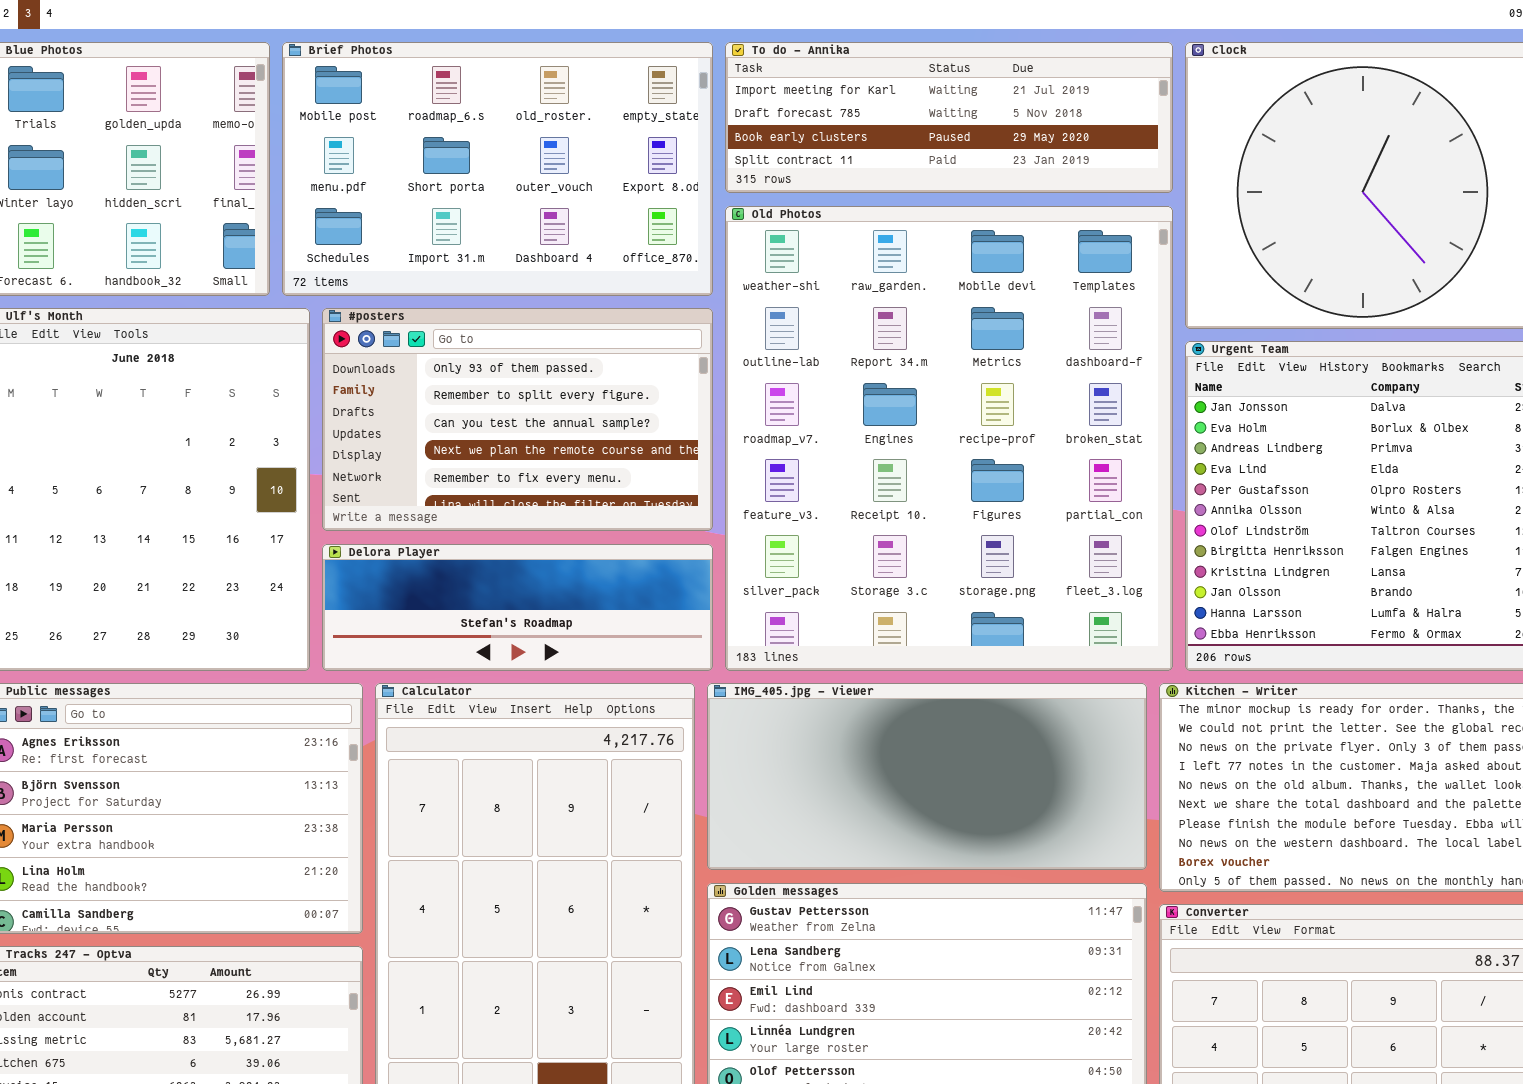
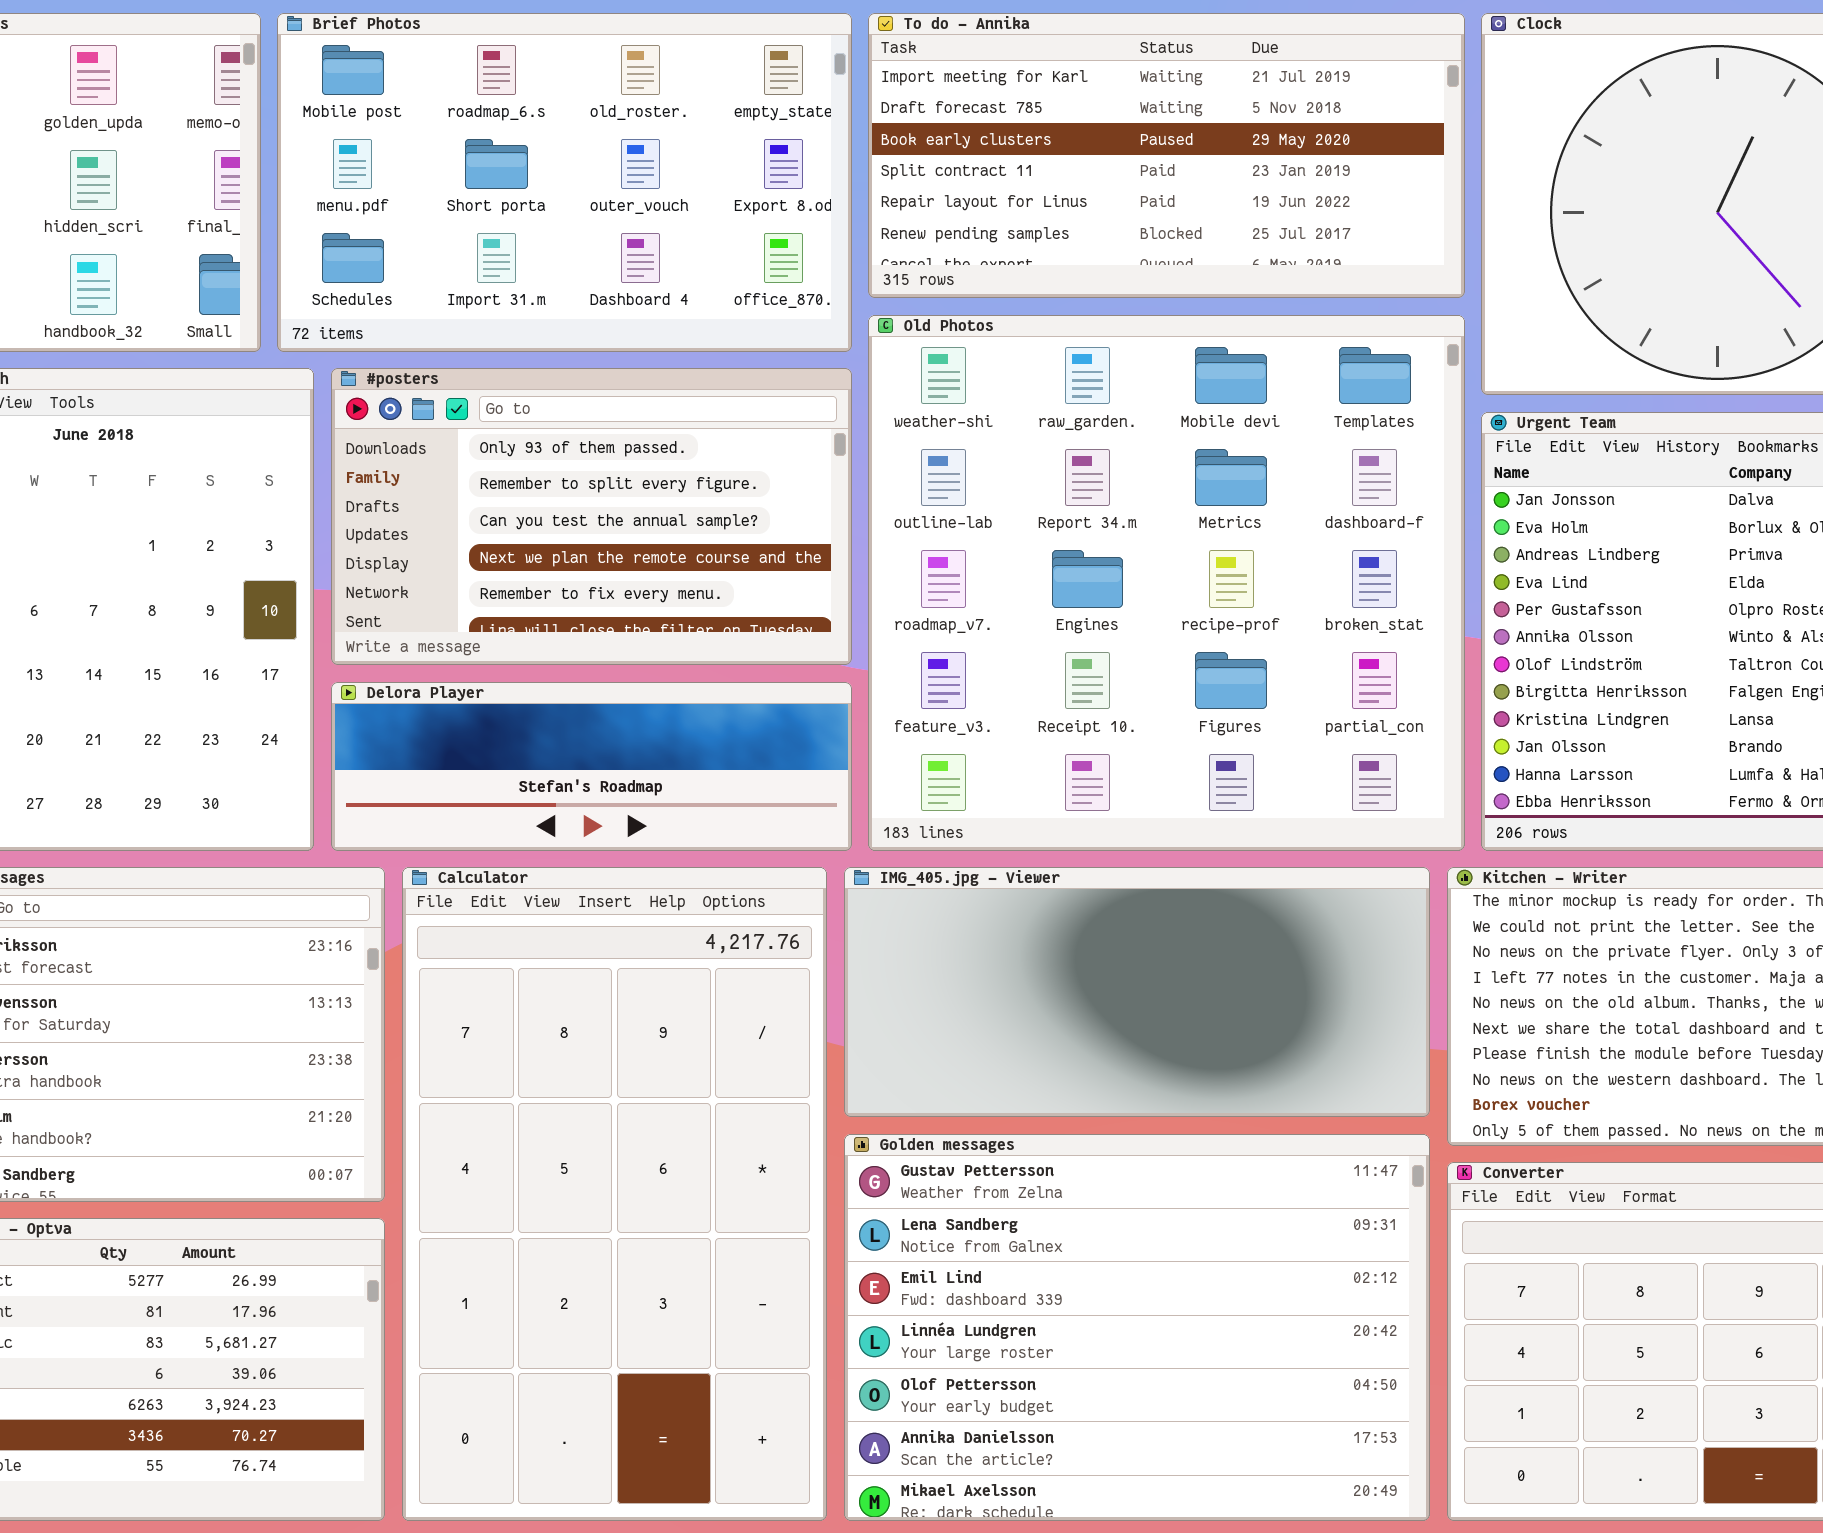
To do - Annika: [725,42,1173,193] -> [868,13,1465,298], resized
Old Photos: [725,206,1173,671] -> [868,315,1465,851], resized

